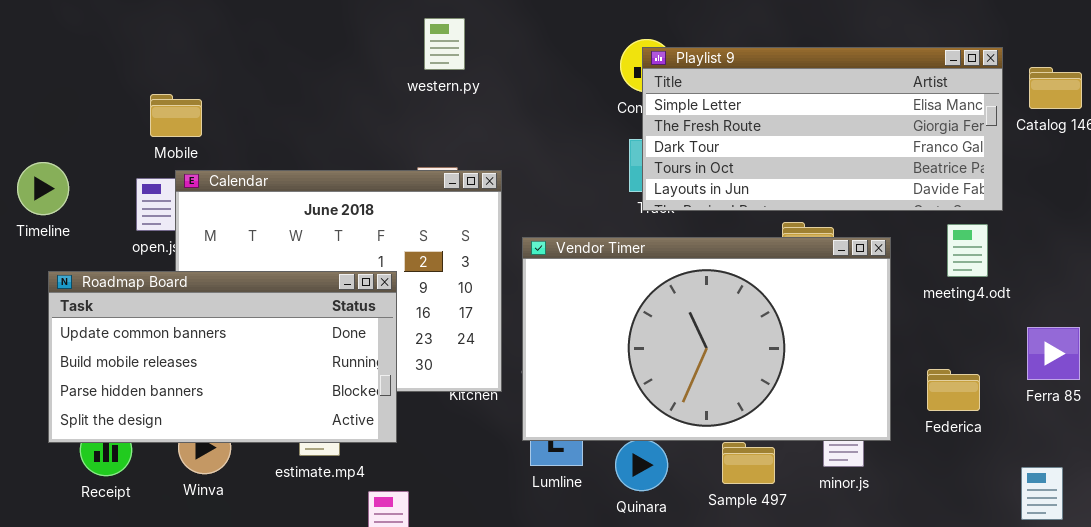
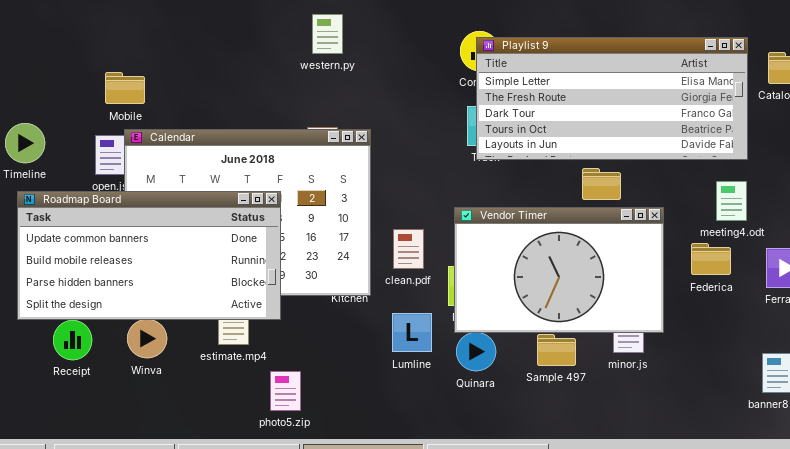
meeting4.odt: [947,224,988,277] -> [716,181,747,221], moved
Vendor Timer: [522,237,891,441] -> [454,207,664,333], resized
Roadmap Board: [48,271,397,443] -> [17,191,281,320], moved
Federica: [927,369,980,411] -> [691,243,731,275], moved

